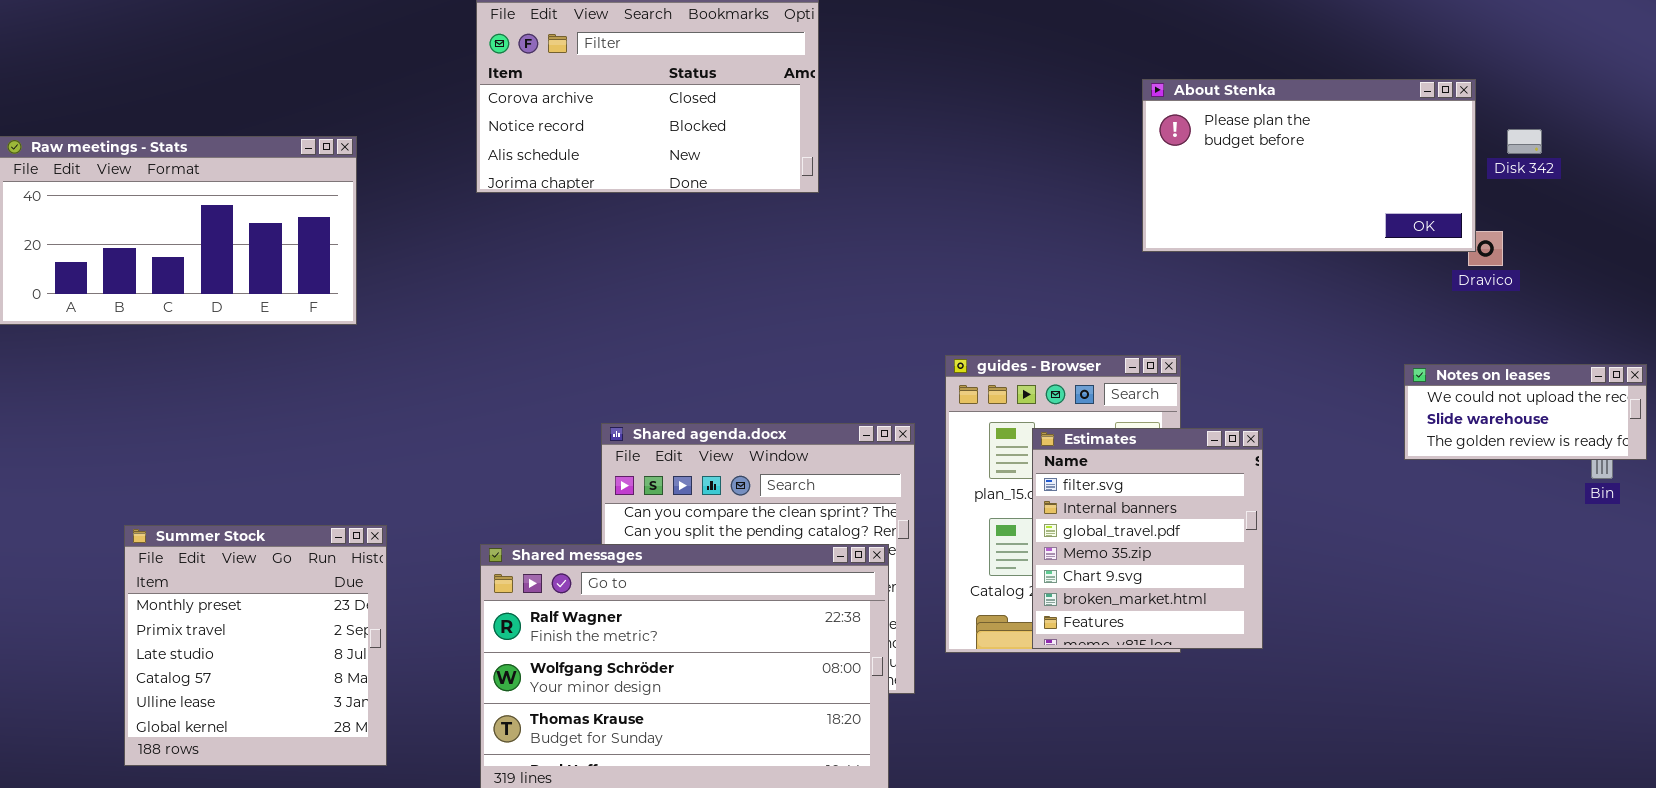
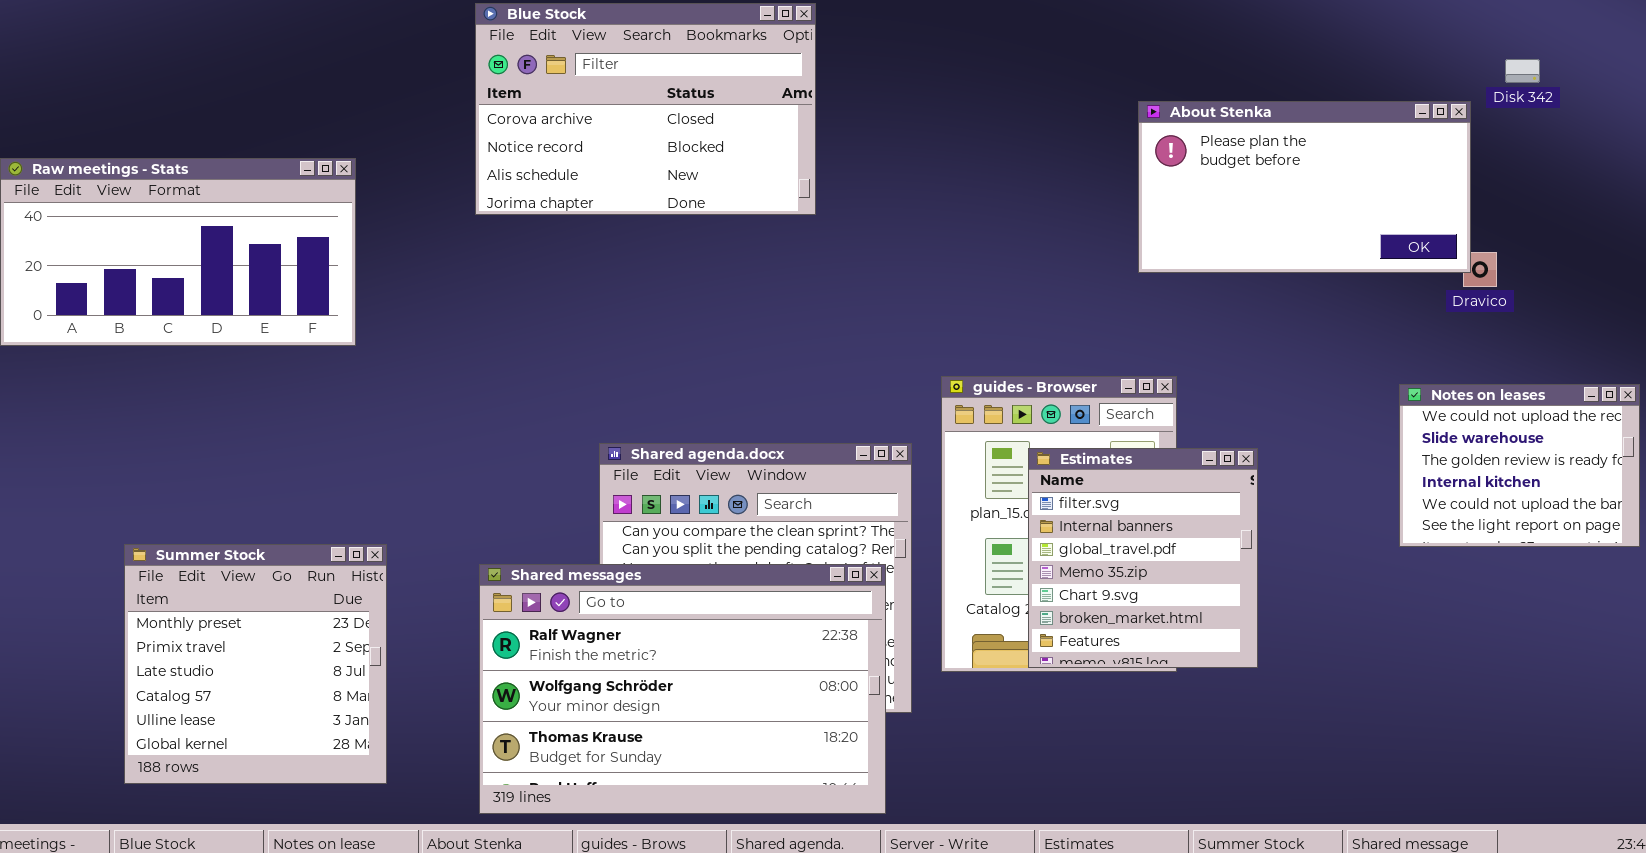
Disk 342: [1507,129,1542,154] -> [1505,59,1540,83], moved
Notes on leases: [1404,364,1647,460] -> [1399,384,1640,547], resized

